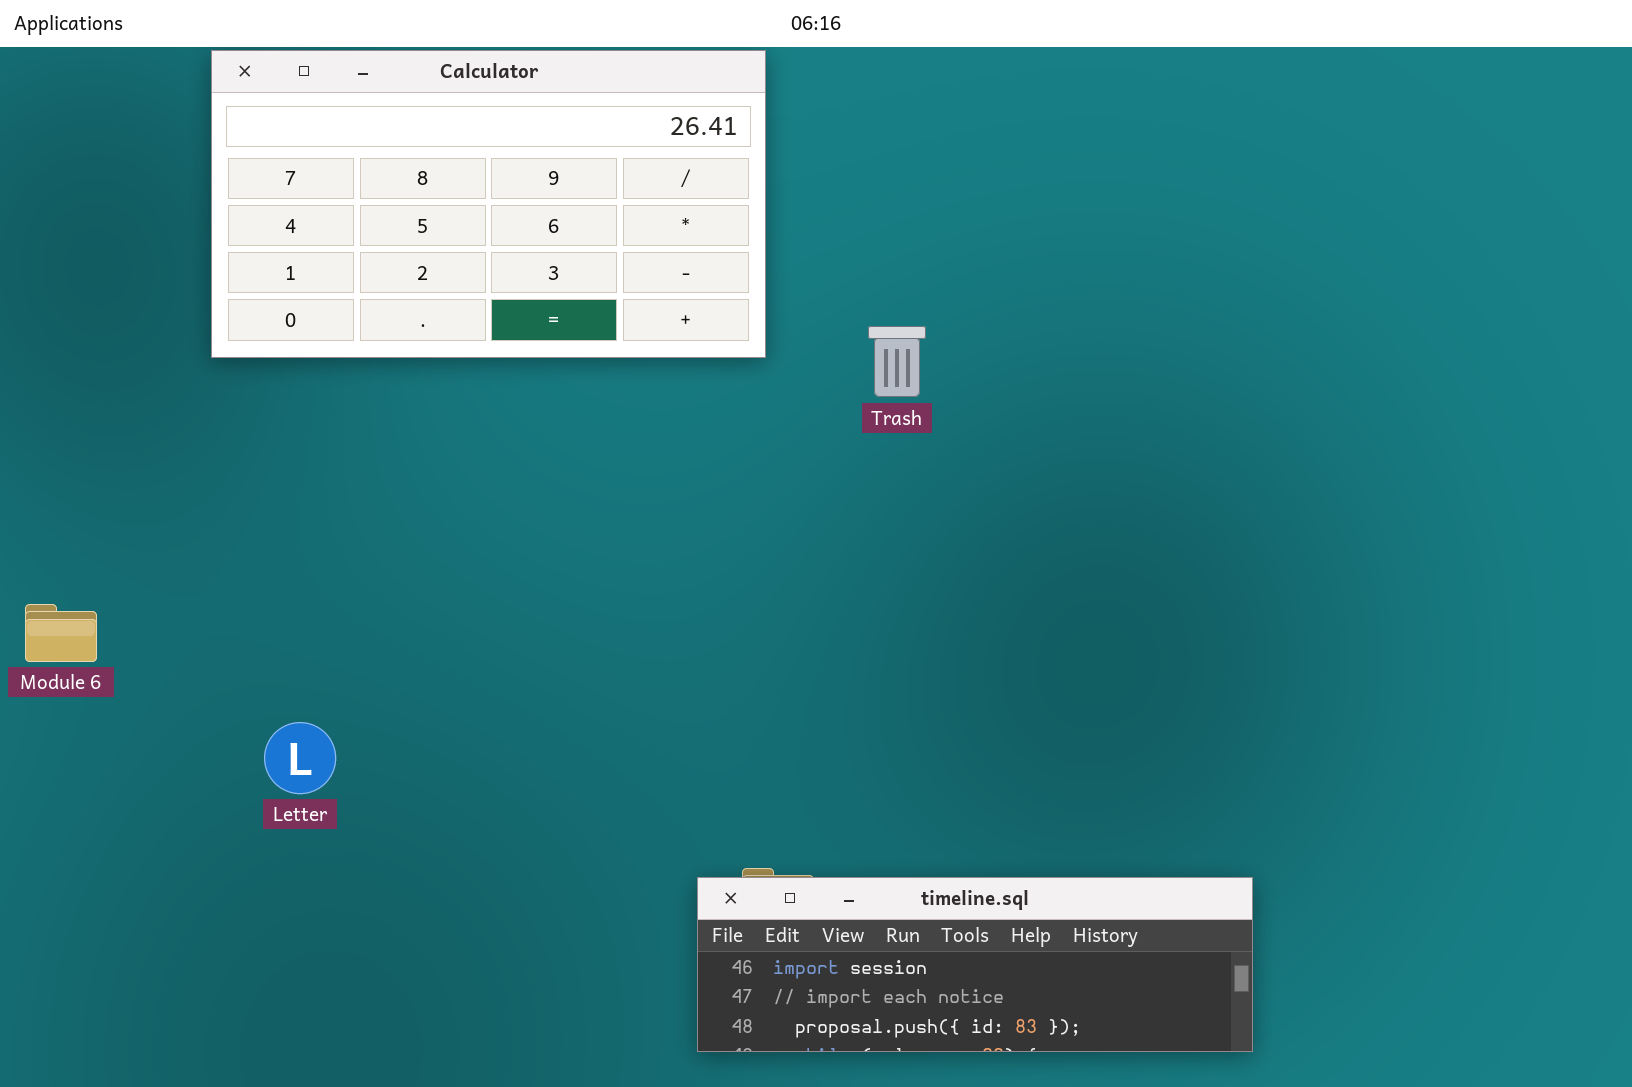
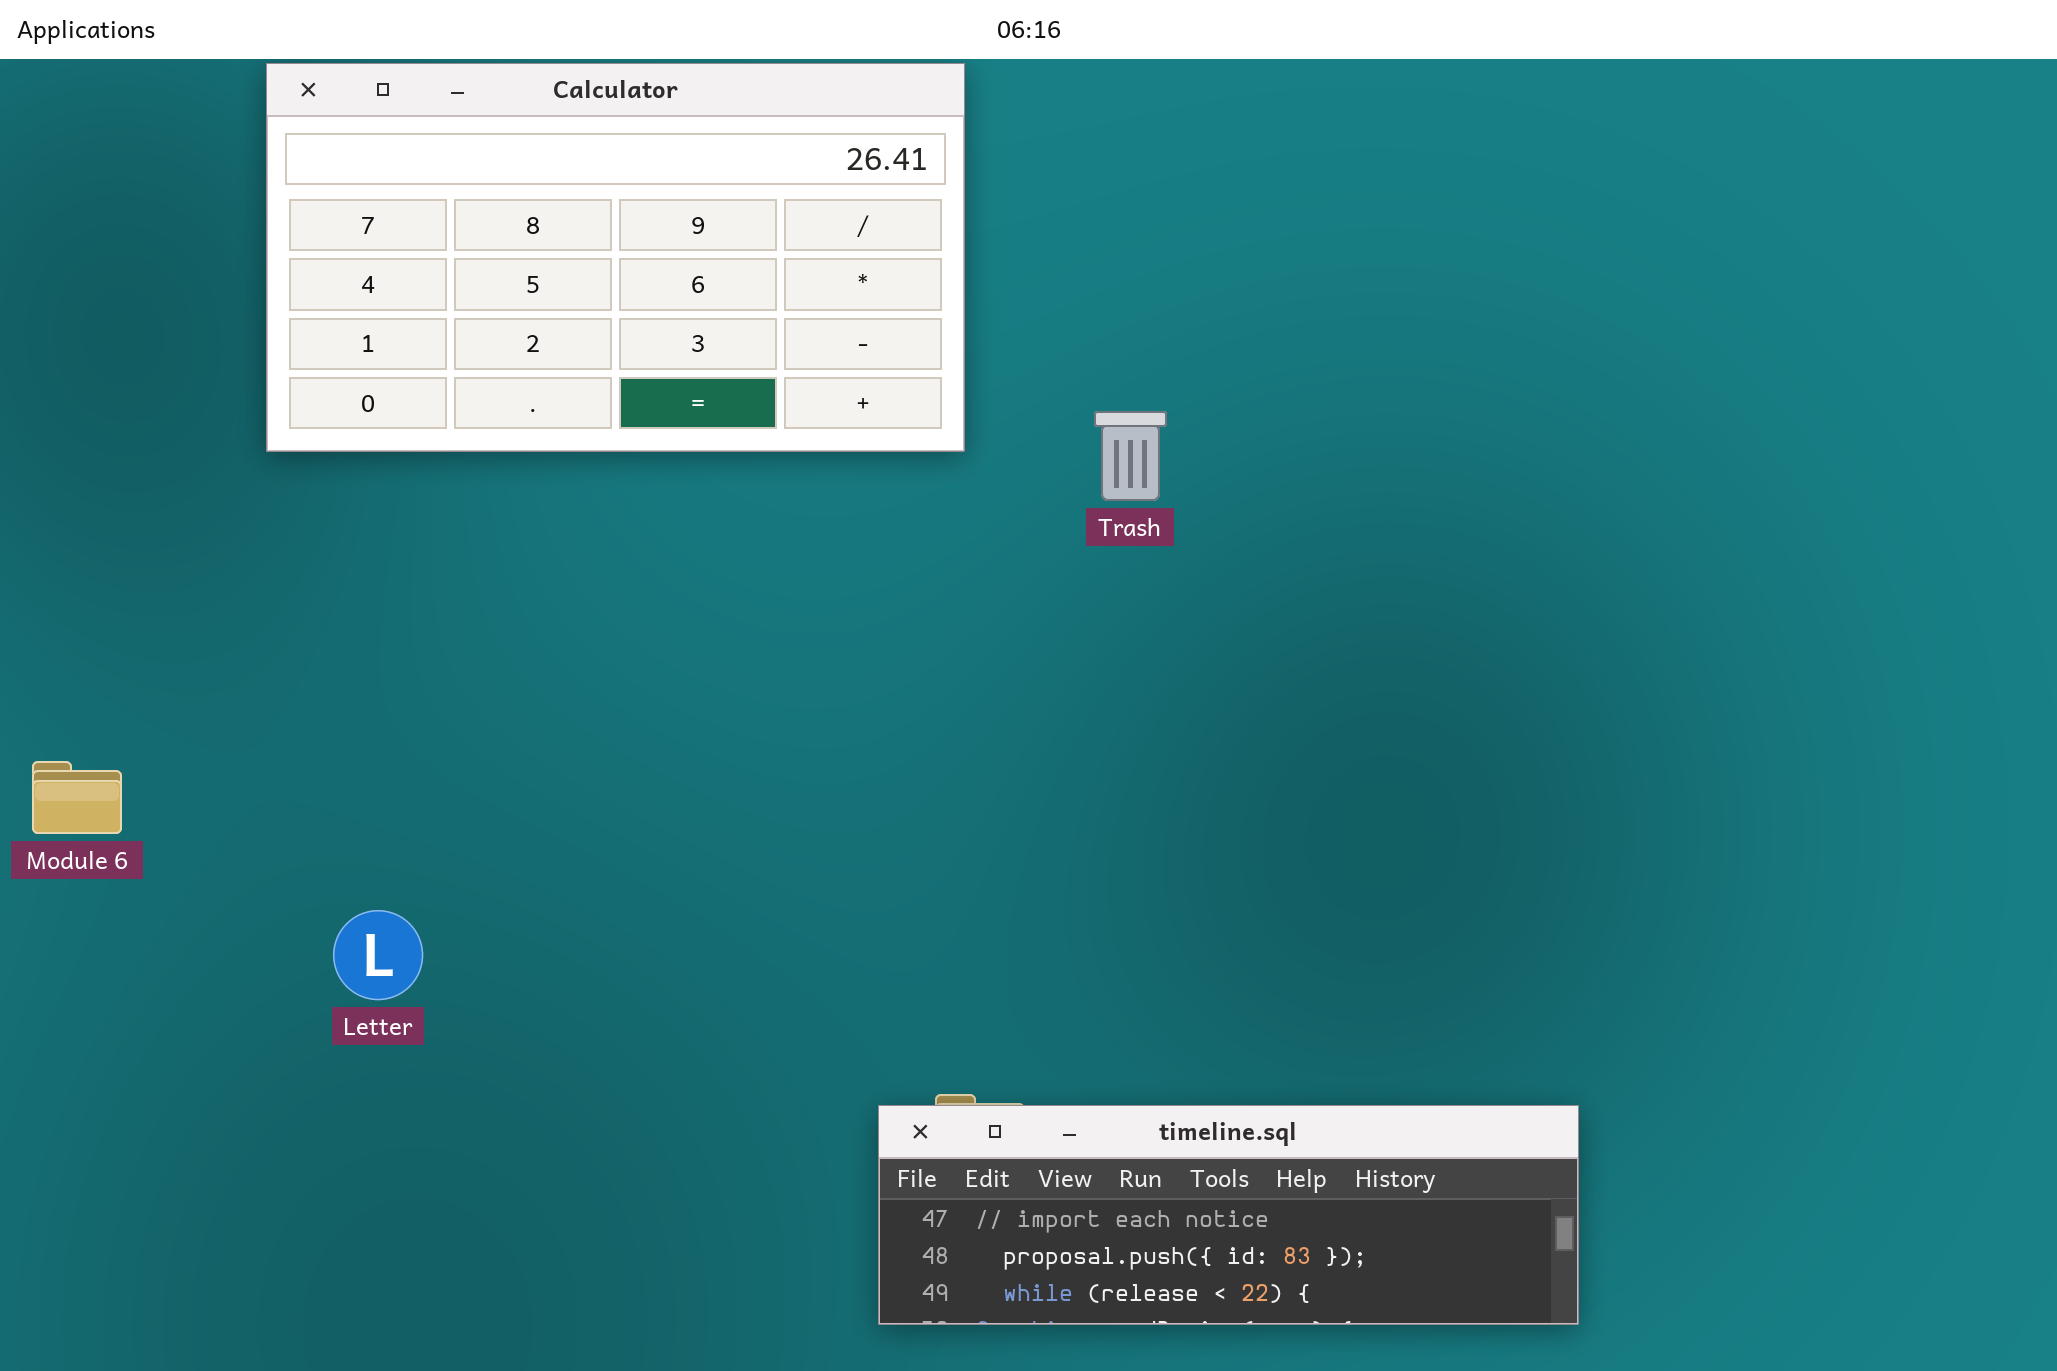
timeline.sql: [697,877,1253,1052] -> [878,1105,1579,1325], scrolled down 1 row

